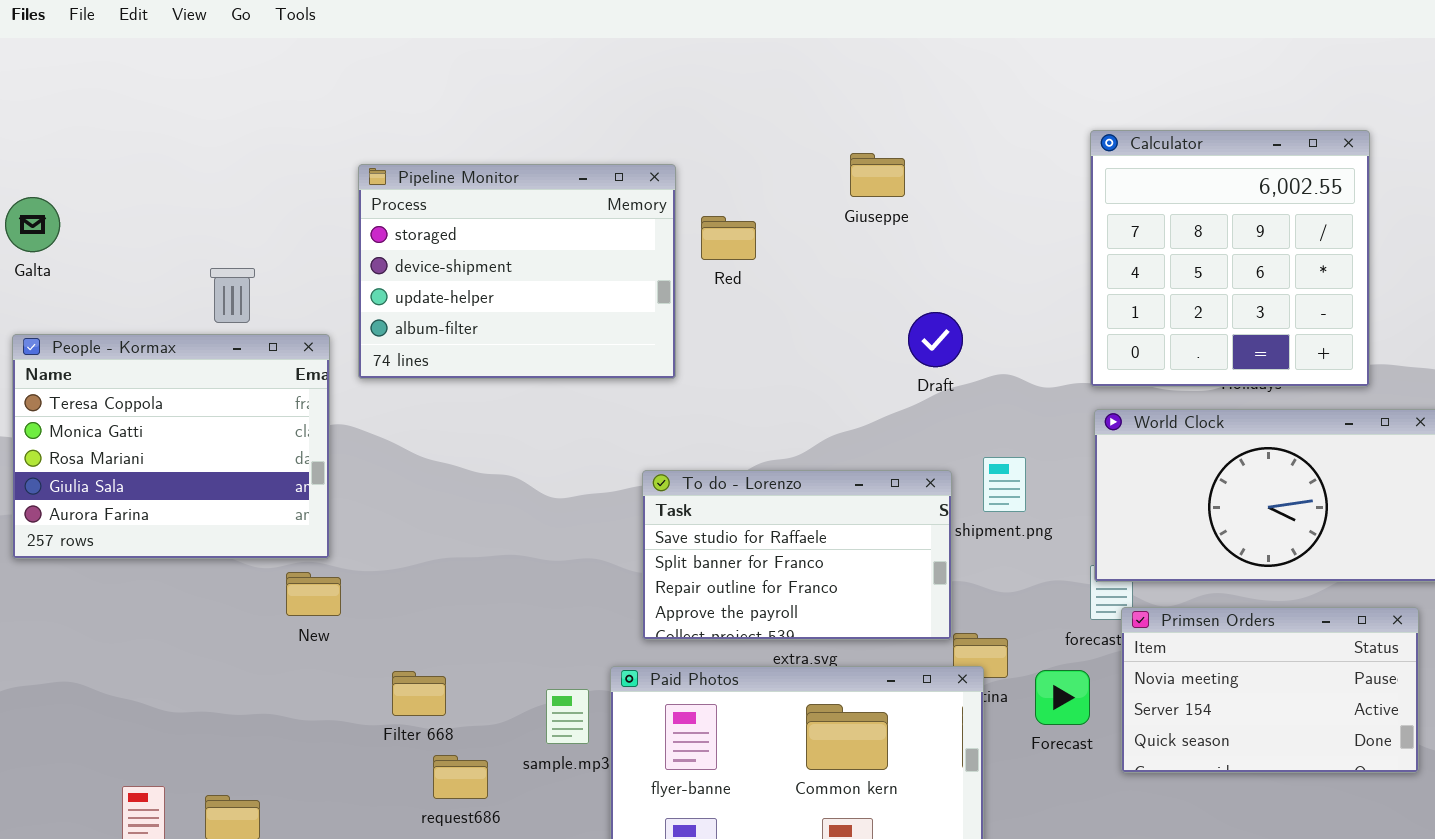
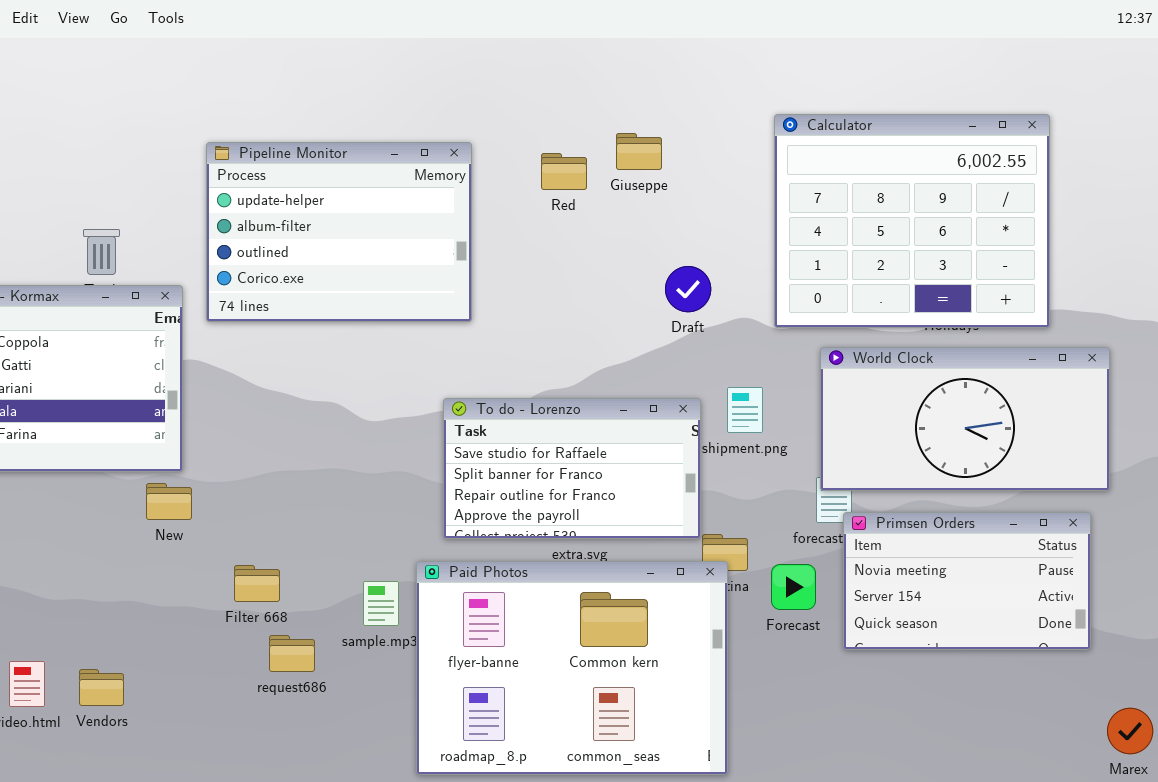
Calculator: [1090,130,1370,387] -> [774,114,1050,328], resized
Pipeline Monitor: [358,164,676,379] -> [206,142,472,322], scrolled down 2 rows
Red: [701,216,756,260] -> [541,153,587,190], moved

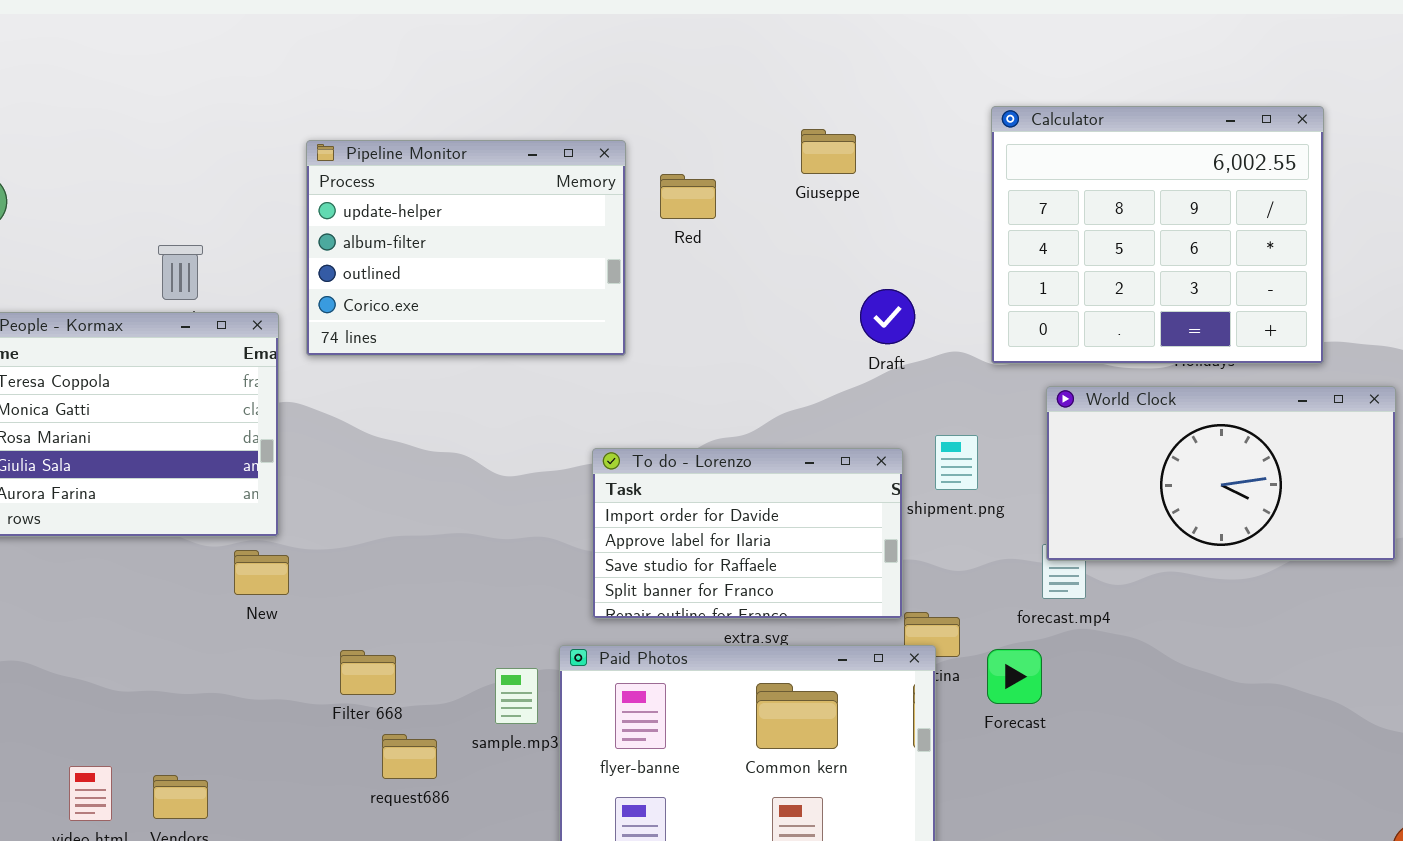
Red: [541,153,587,190] -> [660,174,716,219], moved
To do - Lorenzo: [443,398,701,539] -> [592,448,903,619], scrolled up 2 rows
Primsen Orders: [843,512,1091,650] -> none, closed

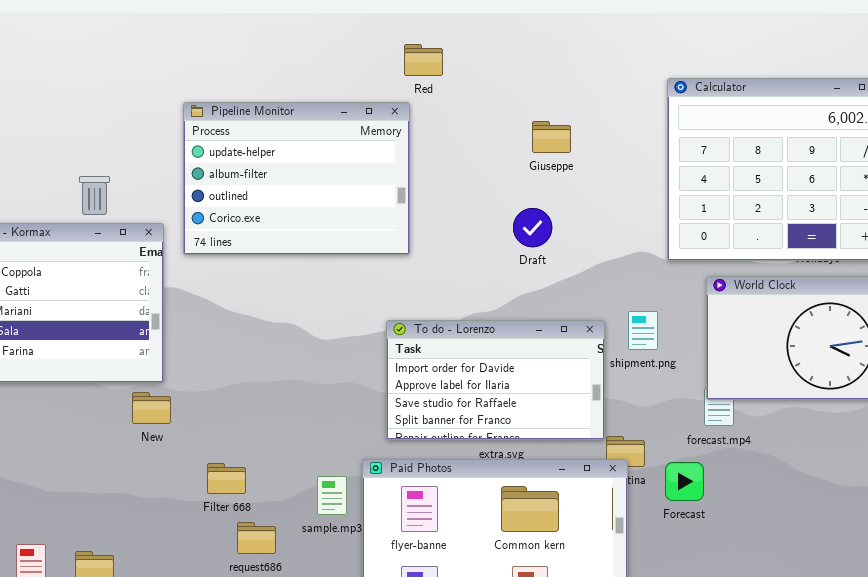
Giuseppe: [801,129,856,174] -> [532,121,571,153], moved
Red: [660,174,716,219] -> [404,44,443,76], moved
Draft: [860,289,915,344] -> [513,208,552,247], moved

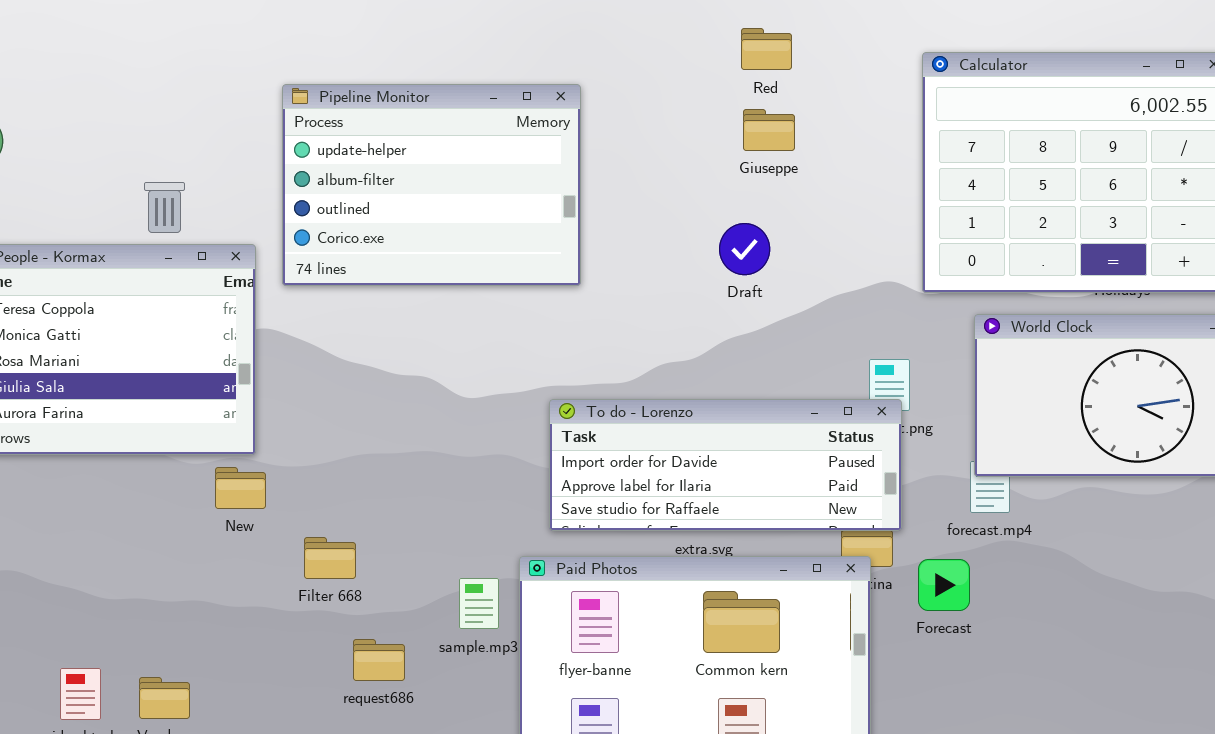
Red: [404,44,443,76] -> [741,28,792,70], moved
To do - Lorenzo: [386,320,605,440] -> [549,399,902,531], resized
Filter 668: [207,463,246,494] -> [304,537,356,579], moved

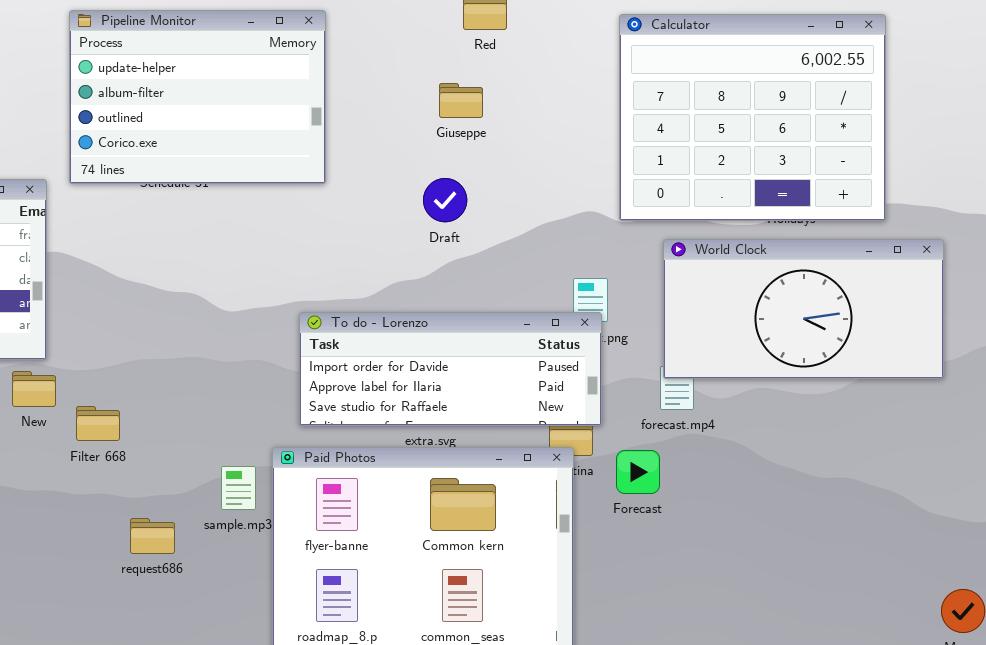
Pipeline Monitor: [282,84,581,286] -> [69,10,326,184], moved
Giuseppe: [743,109,795,151] -> [439,83,483,118], moved
Draft: [719,223,770,275] -> [423,178,467,222], moved
Filter 668: [304,537,356,579] -> [76,406,120,441], moved

